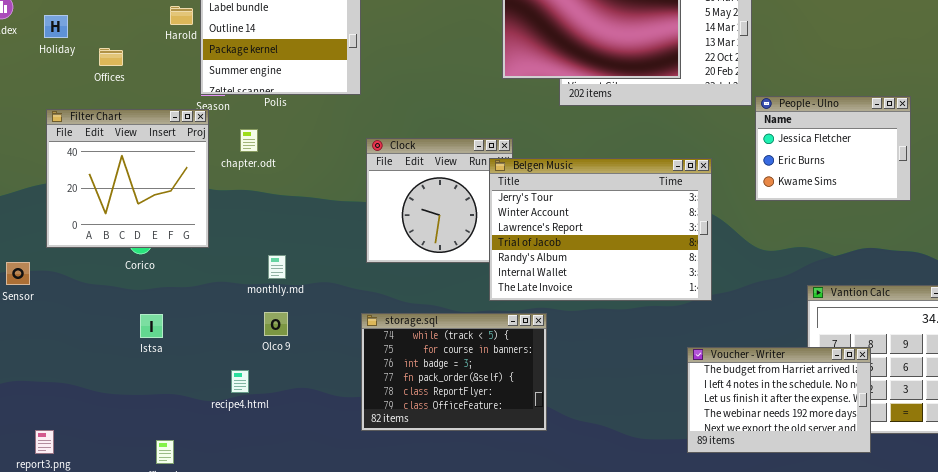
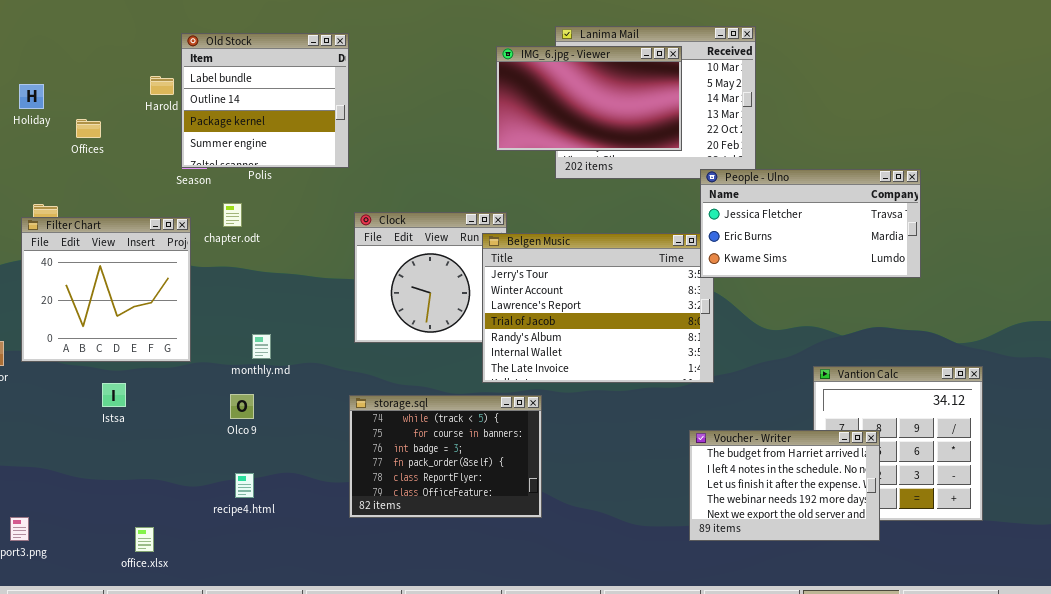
People - Ulno: [755,96,911,201] -> [700,169,921,278], resized
Filter Chart: [46,109,209,248] -> [21,217,191,362], moved
Olco 9: [264,312,288,336] -> [230,394,254,419], moved
Istsa: [140,314,163,338] -> [102,383,126,407], moved
recipe4.html: [231,370,249,393] -> [235,473,254,498], moved

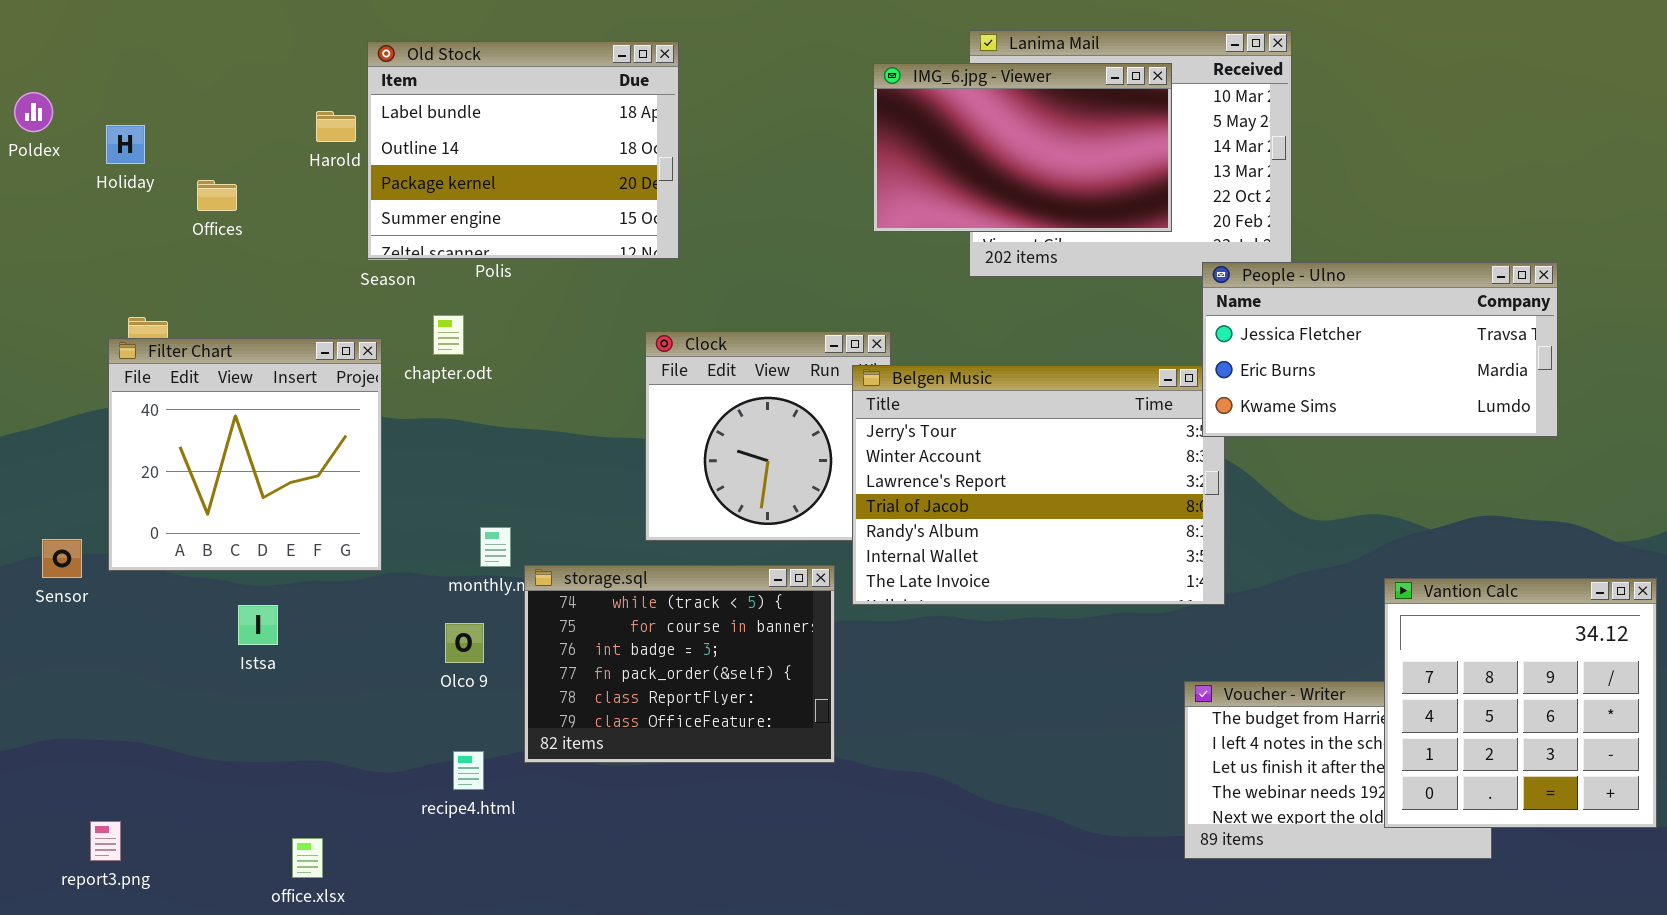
Old Stock: [181,33,349,168] -> [367,41,679,259], resized
Vantion Calc: [813,366,983,521] -> [1384,578,1657,828], raised
storage.sql: [349,395,542,518] -> [524,565,835,763], moved

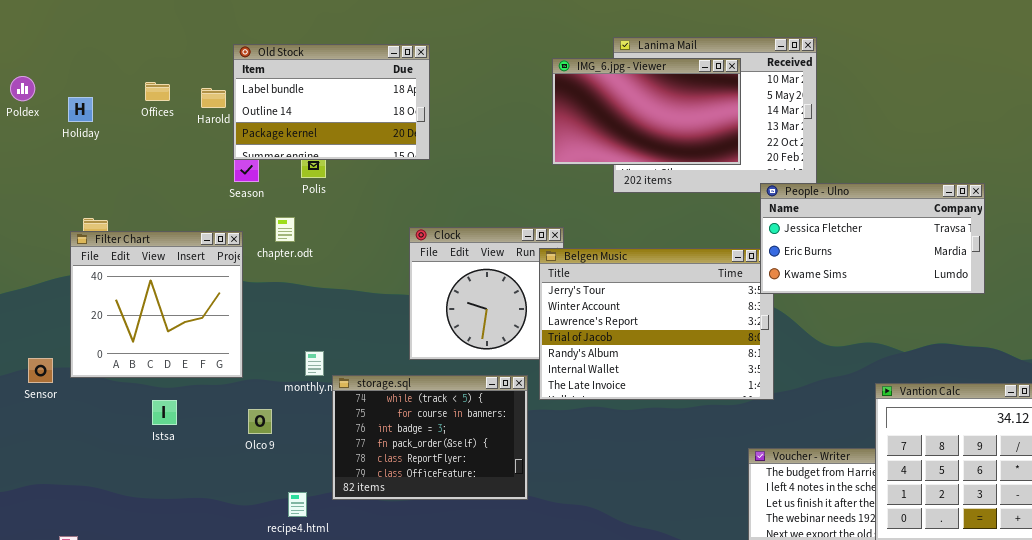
Old Stock: [367,41,679,259] -> [233,44,430,160], resized
Offices: [197,180,237,211] -> [145,82,170,101], moved
Olco 9: [445,623,484,663] -> [248,409,272,434], moved

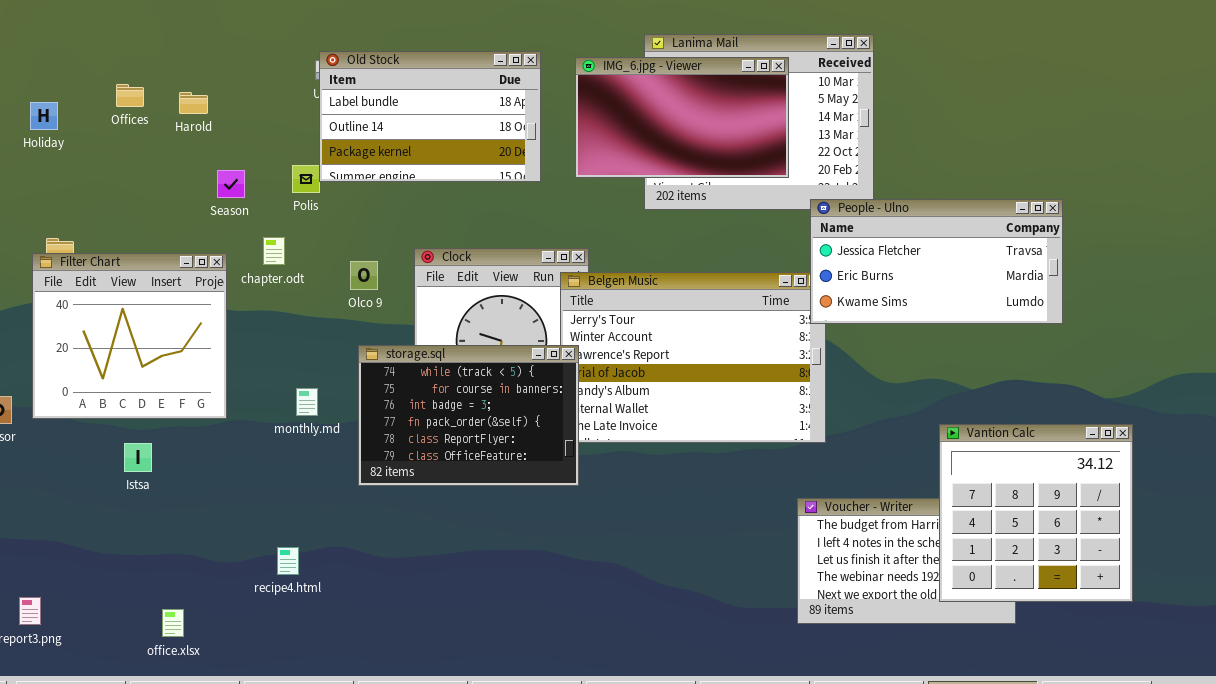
Old Stock: [233,44,430,160] -> [319,51,541,182], moved
storage.sql: [332,375,528,500] -> [358,345,579,486], moved
Olco 9: [248,409,272,434] -> [350,261,378,290], moved

